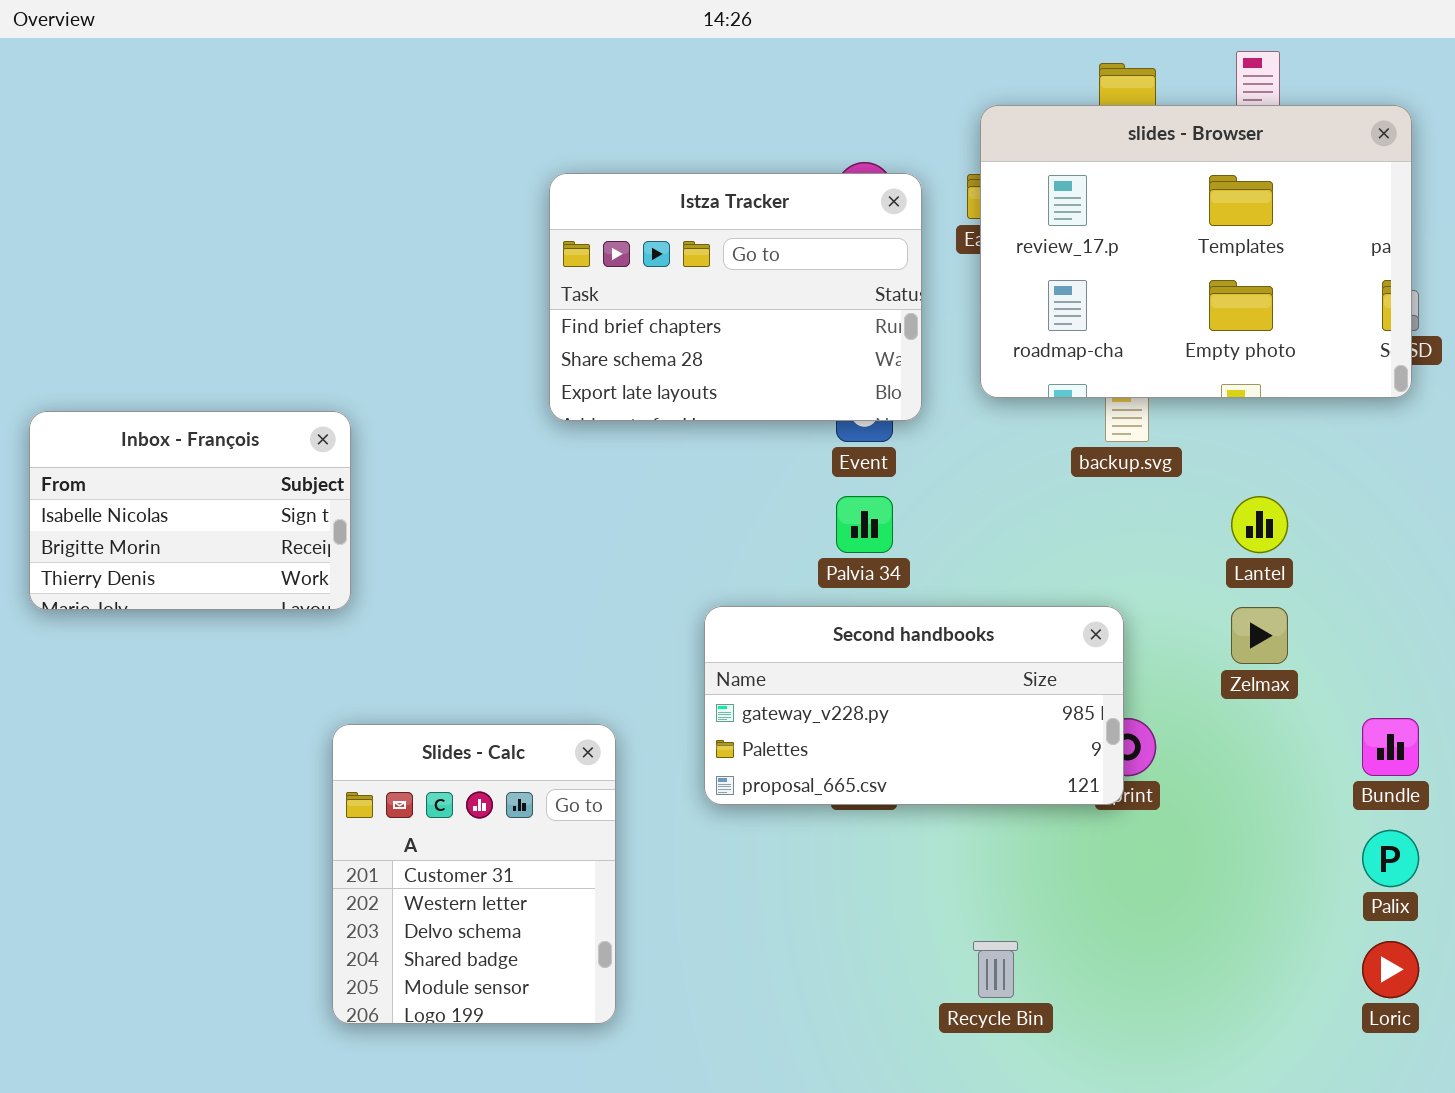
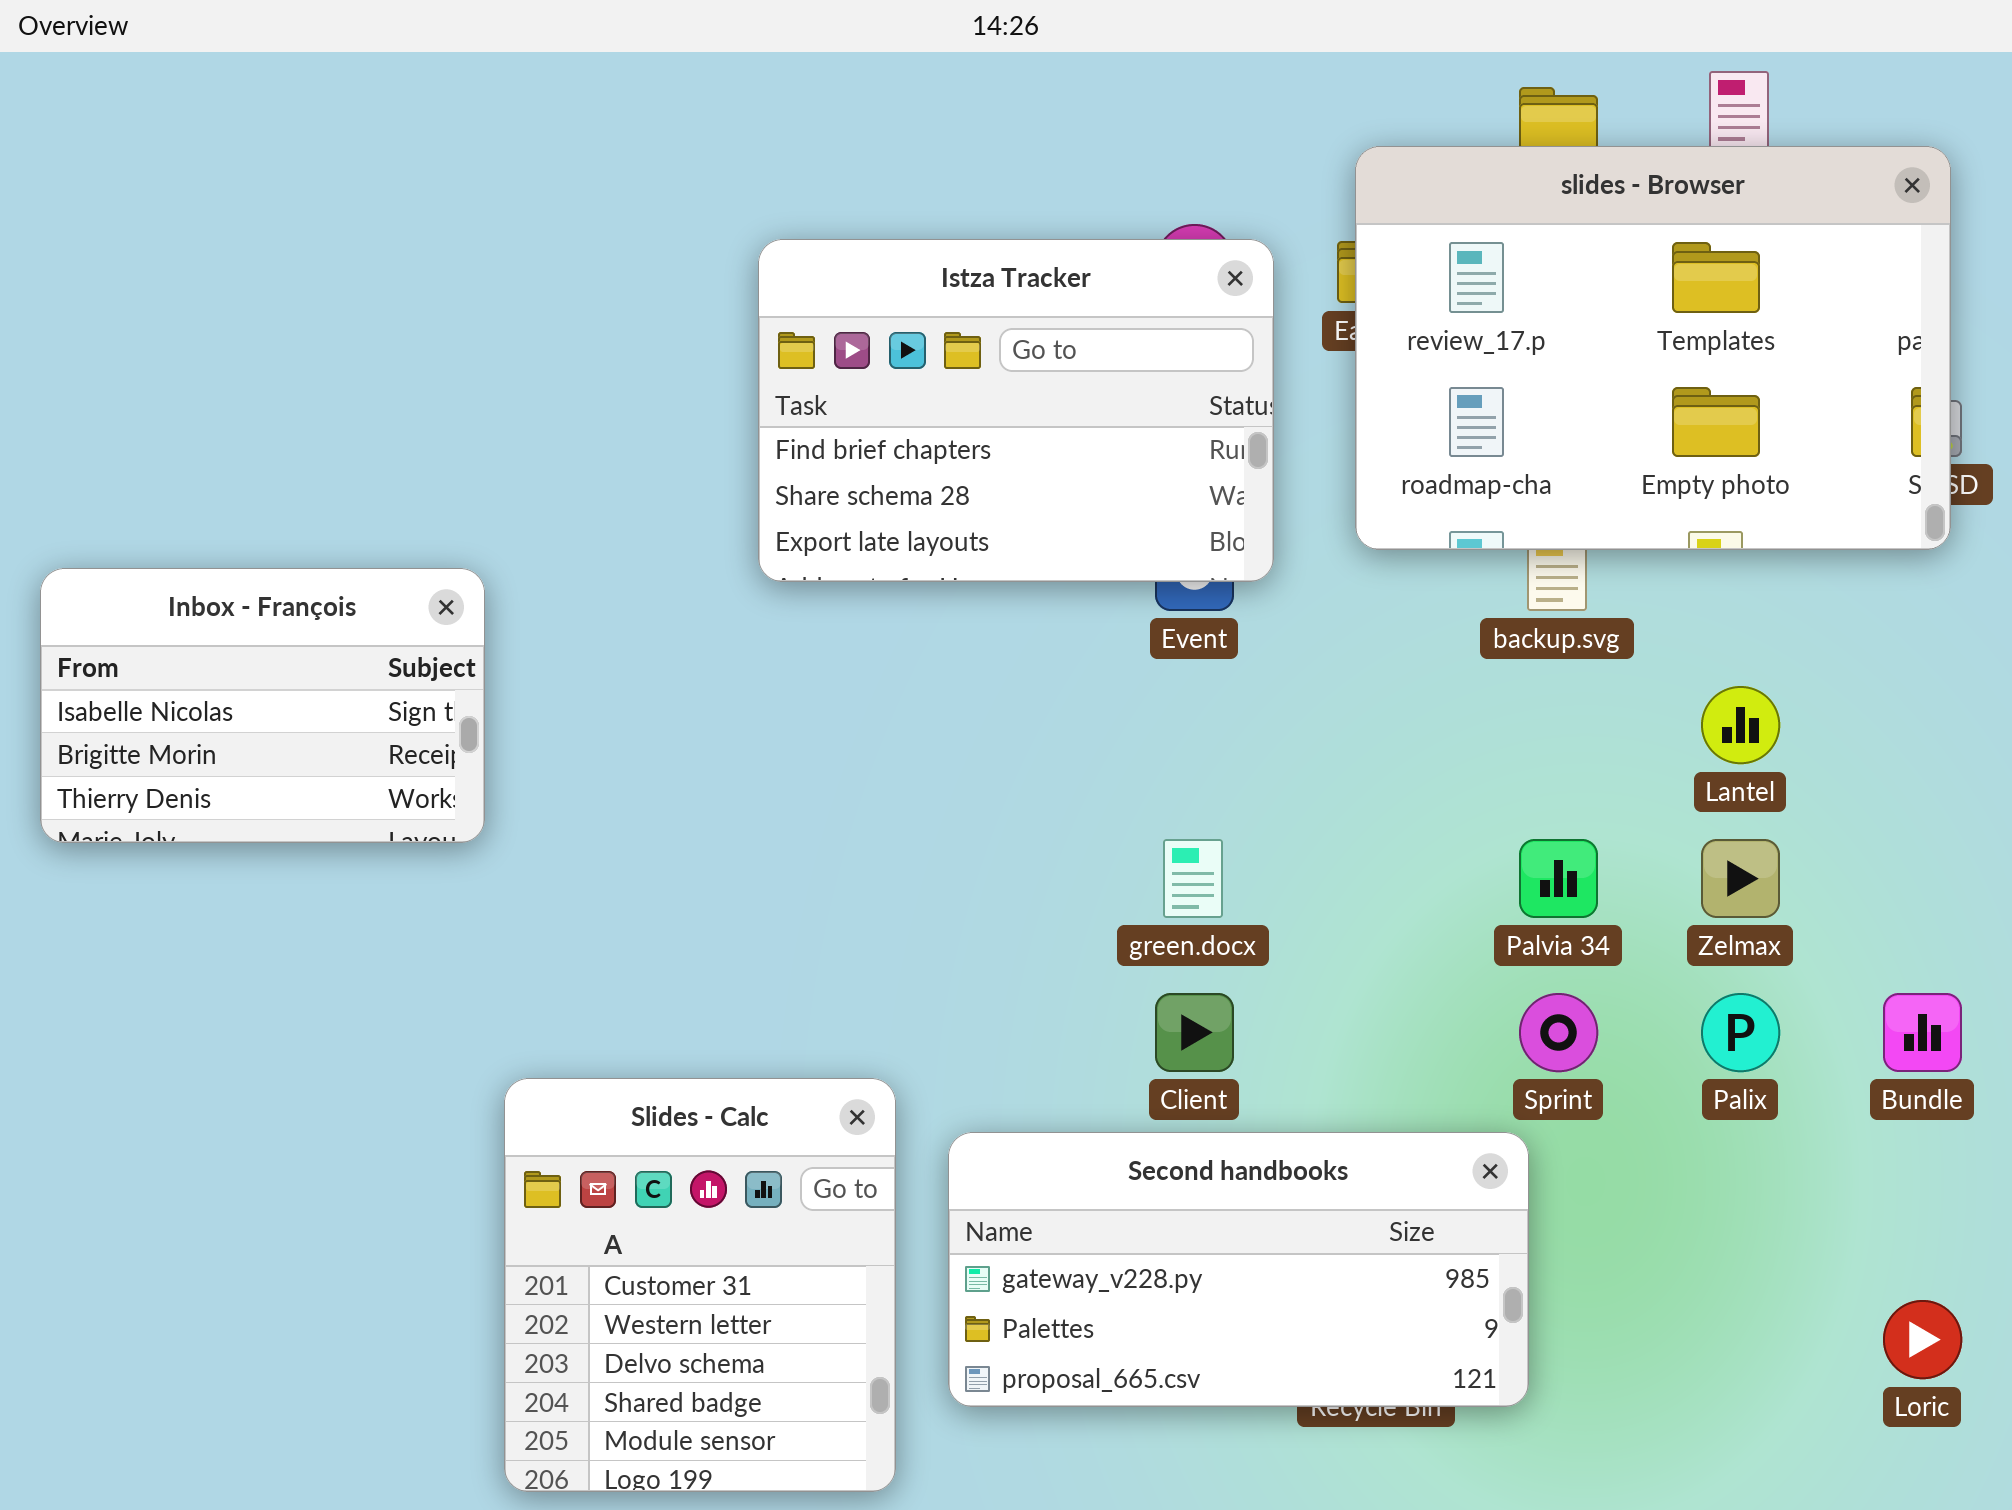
Palvia 34: [836,496,893,553] -> [1519,839,1598,918], moved
Second handbooks: [704,606,1124,805] -> [948,1132,1529,1407], moved
Slides - Calc: [332,724,616,1024] -> [504,1078,896,1492], moved
Palix: [1362,830,1419,887] -> [1701,993,1780,1072], moved

